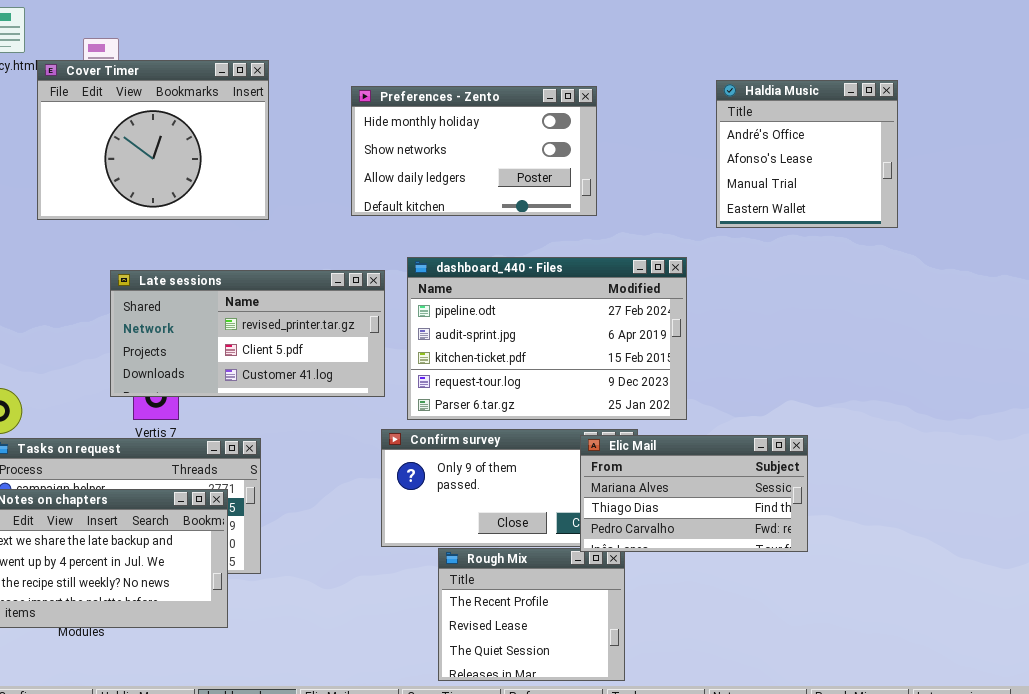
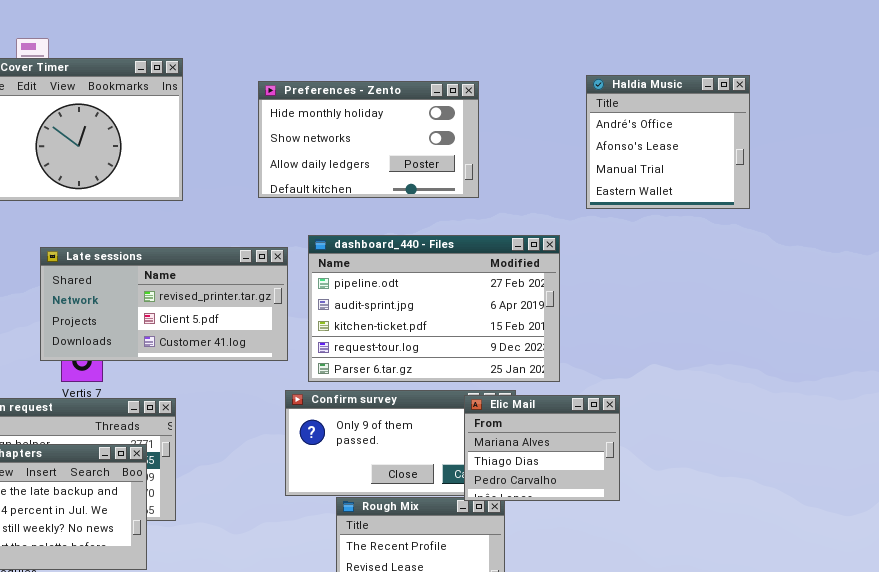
Elic Mail: [580,435,808,552] -> [464,395,620,501], resized

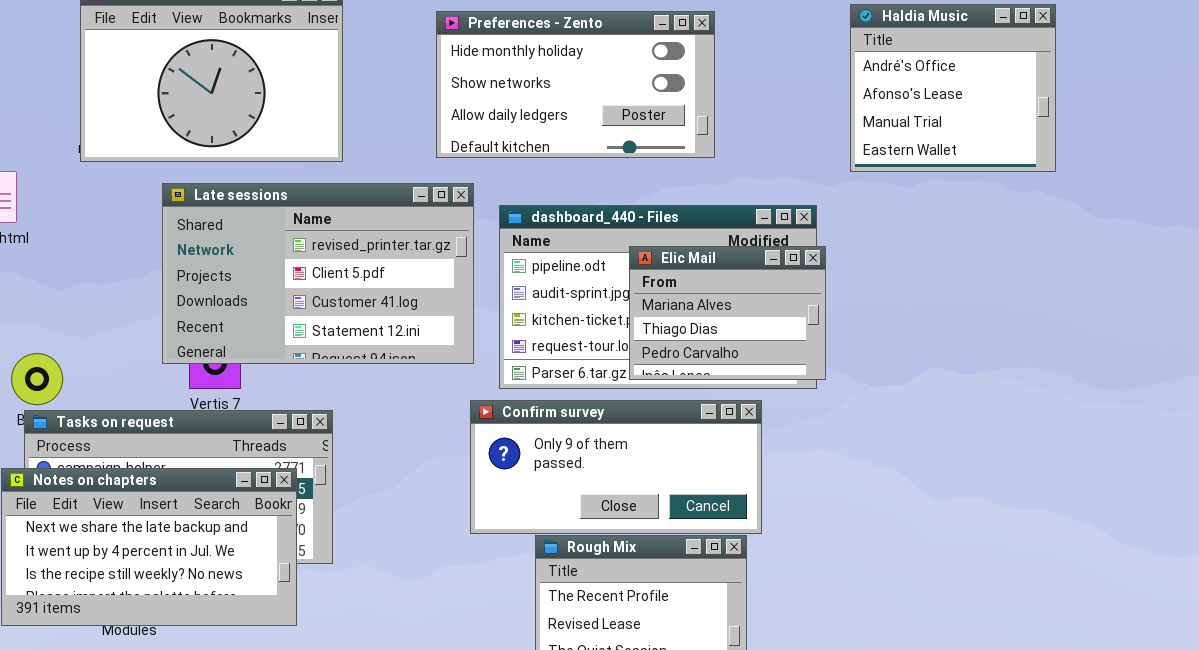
Late sessions: [40,247,288,361] -> [162,183,474,364], resized
Elic Mail: [464,395,620,501] -> [629,246,826,380], moved

